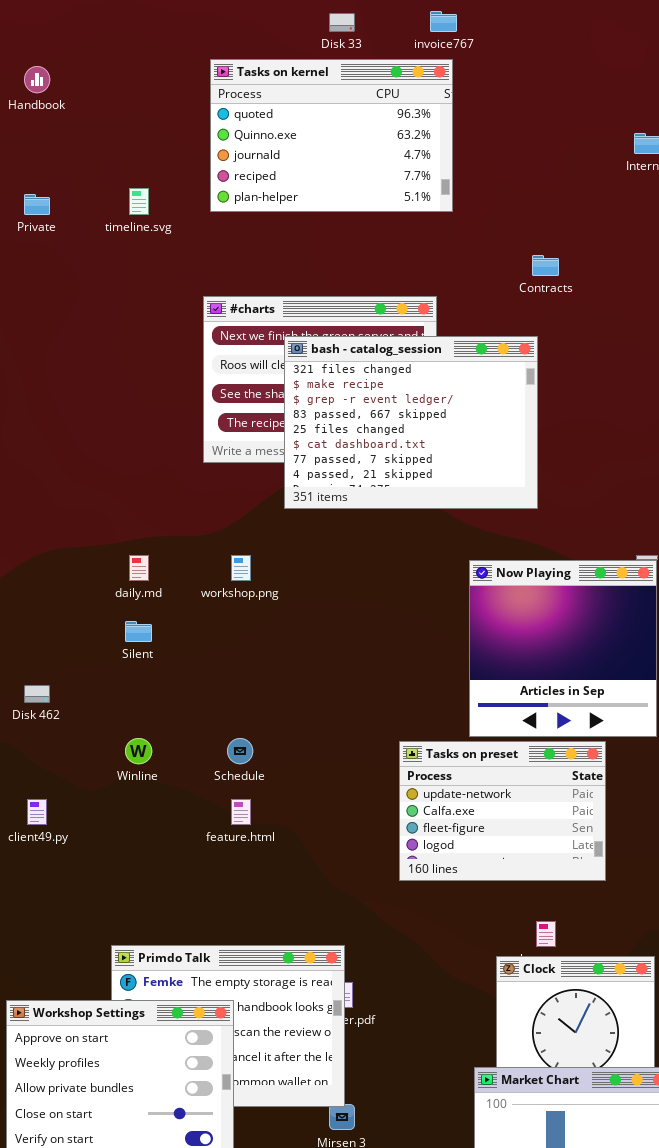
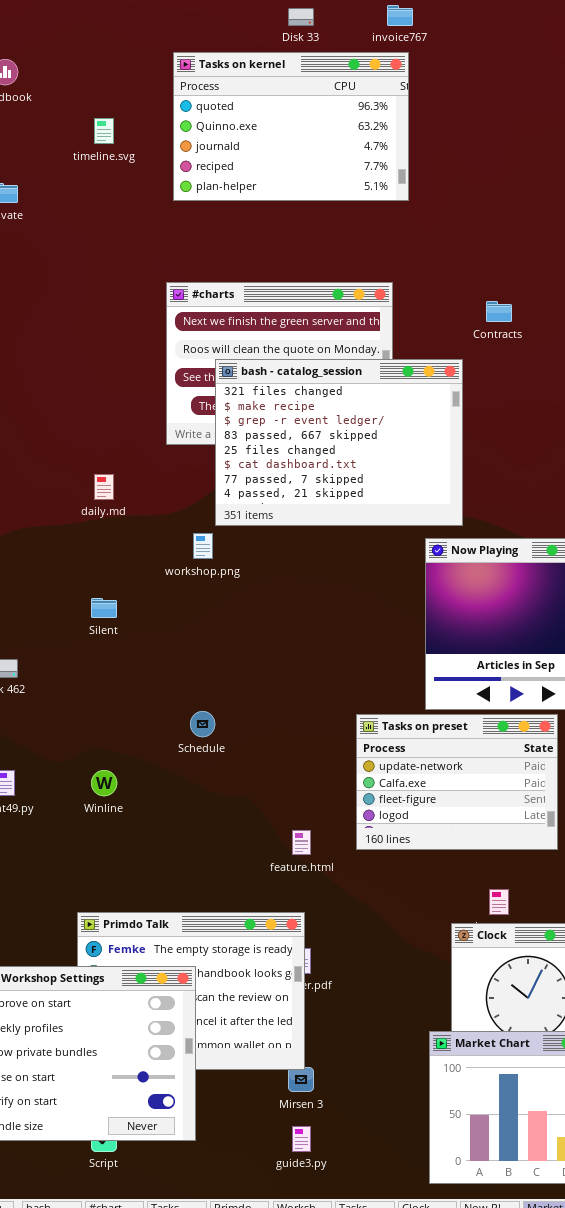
timeline.svg: [129,188,149,215] -> [94,118,114,144], moved
Contracts: [532,255,559,276] -> [486,301,512,322], moved
bash - catalog_session: [284,336,538,509] -> [215,359,463,526], moved
daily.md: [129,555,149,581] -> [94,474,114,500], moved
Winline: [125,738,152,764] -> [91,770,117,796], moved
feature.html: [231,799,251,825] -> [292,830,311,855], moved

